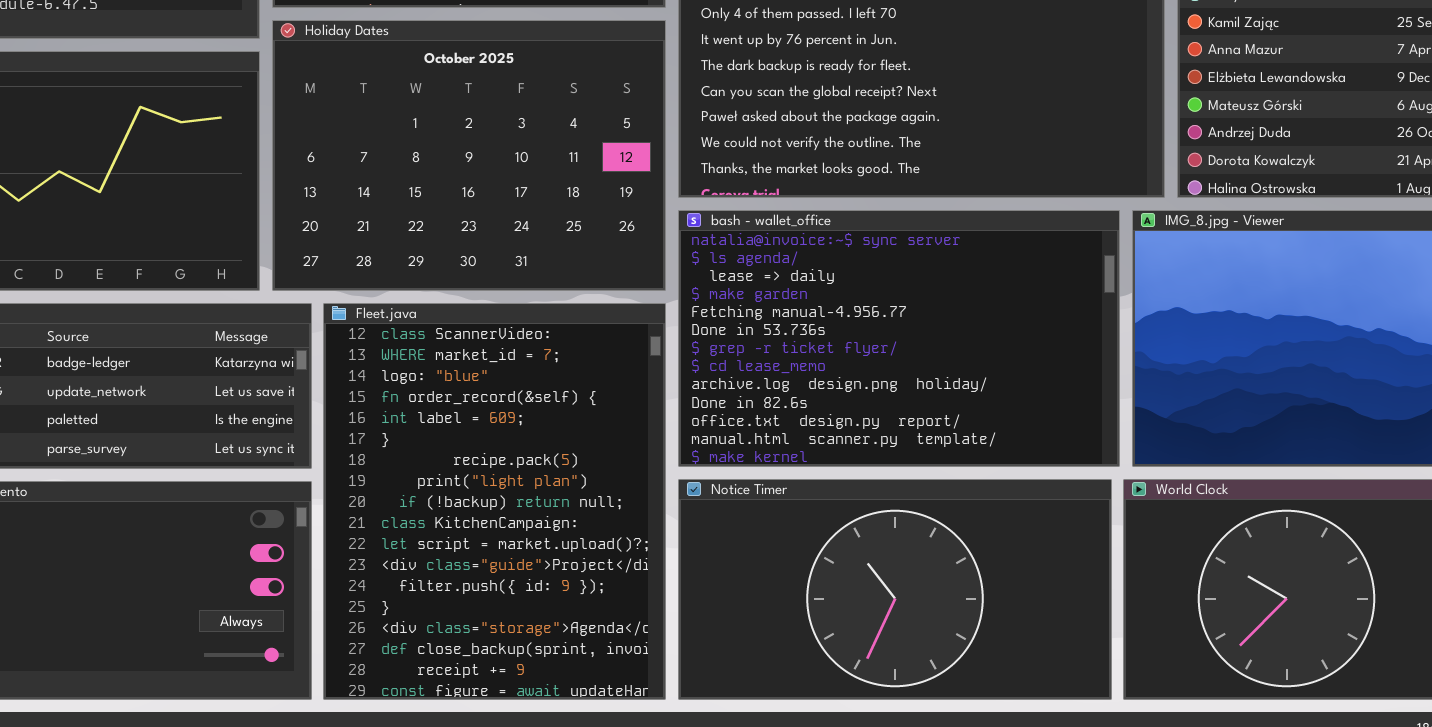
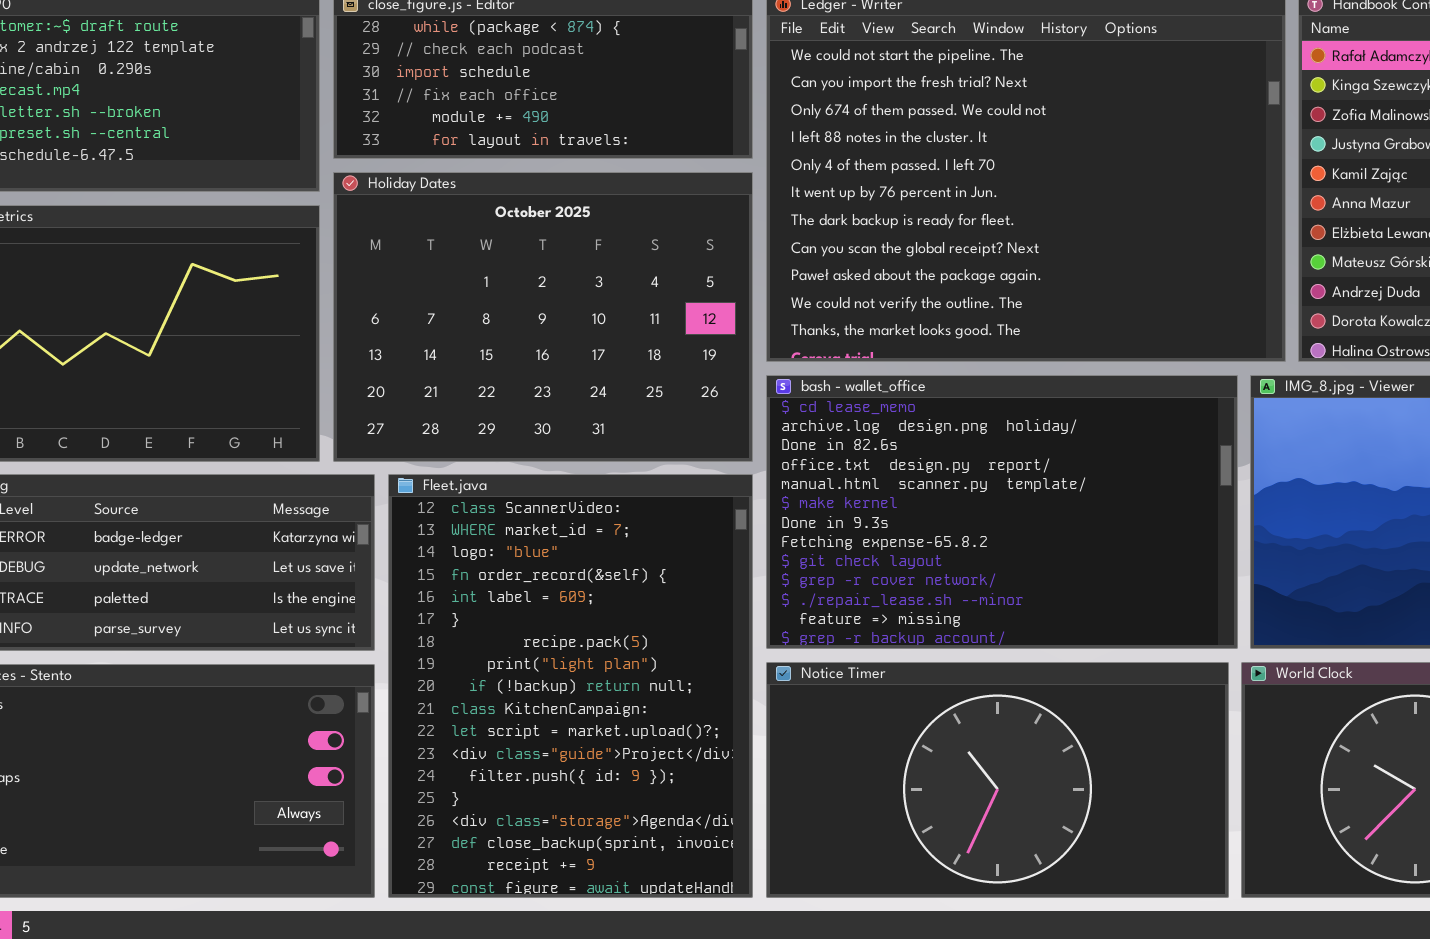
bash - wallet_office: [678,210,1120,467] -> [766,375,1238,649], scrolled down 7 rows

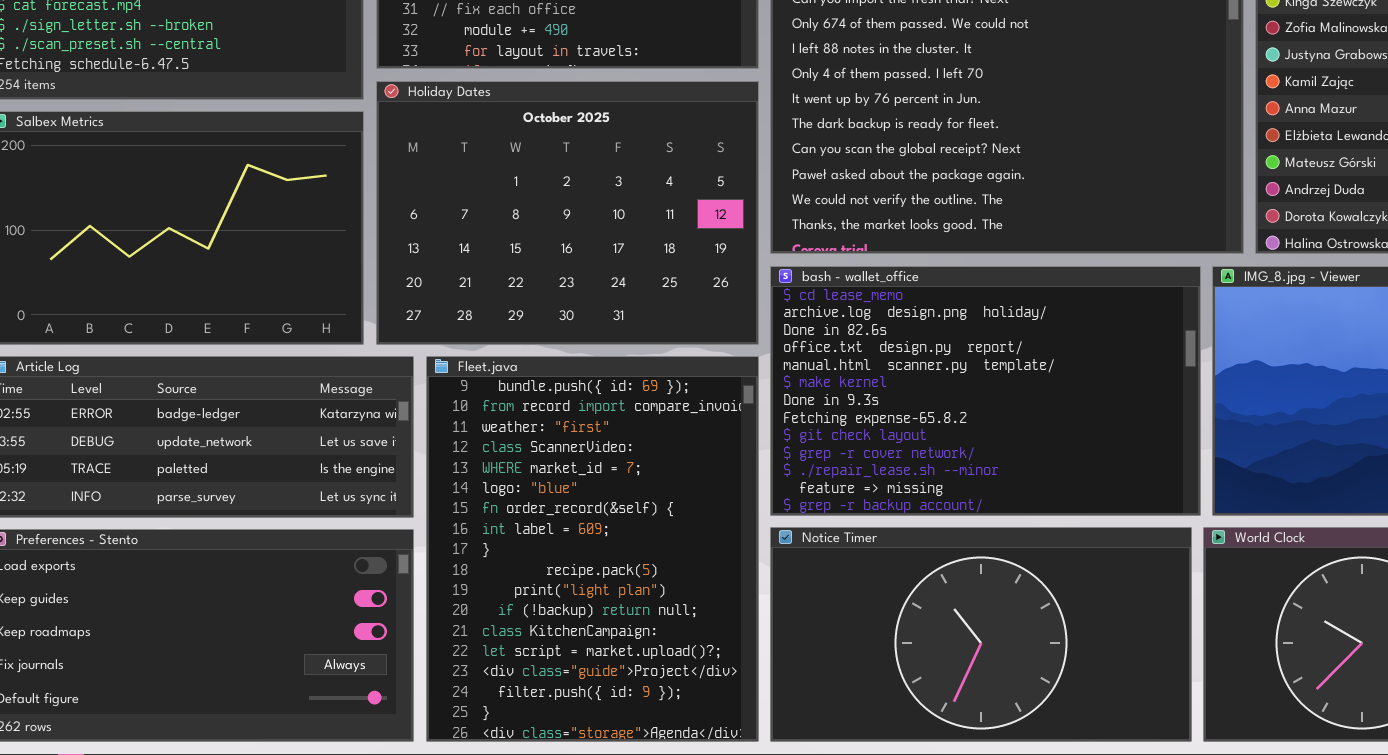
Fleet.java: [388,474,753,898] -> [426,356,759,742], scrolled up 3 rows

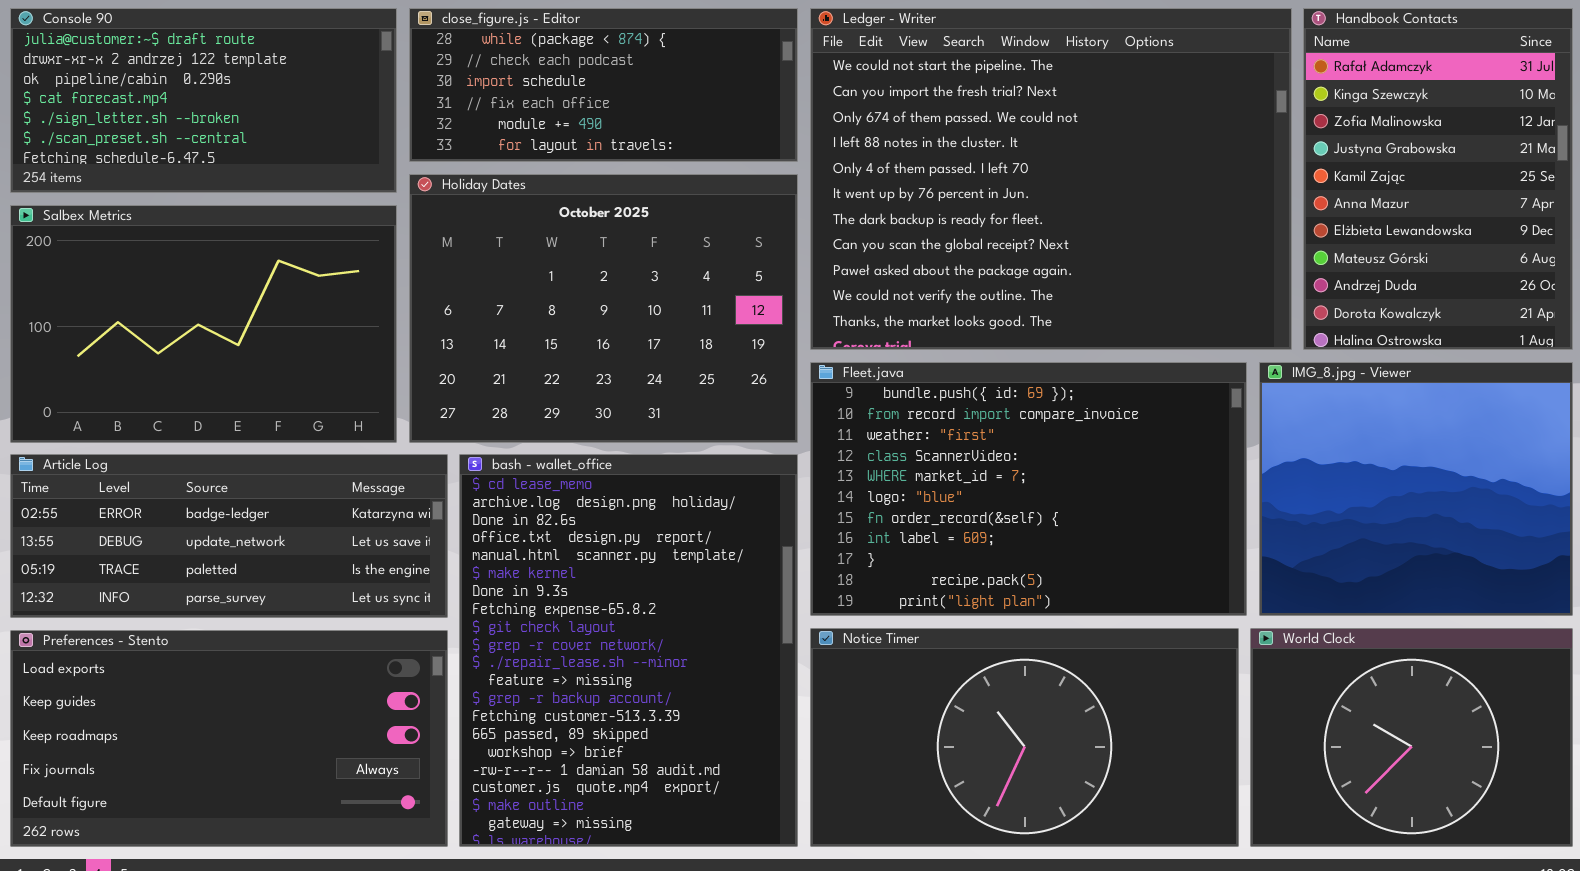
bash - wallet_office: [770,266,1201,516] -> [459,454,798,847], moved, resized
Fleet.java: [426,356,759,742] -> [810,362,1247,616], moved, resized

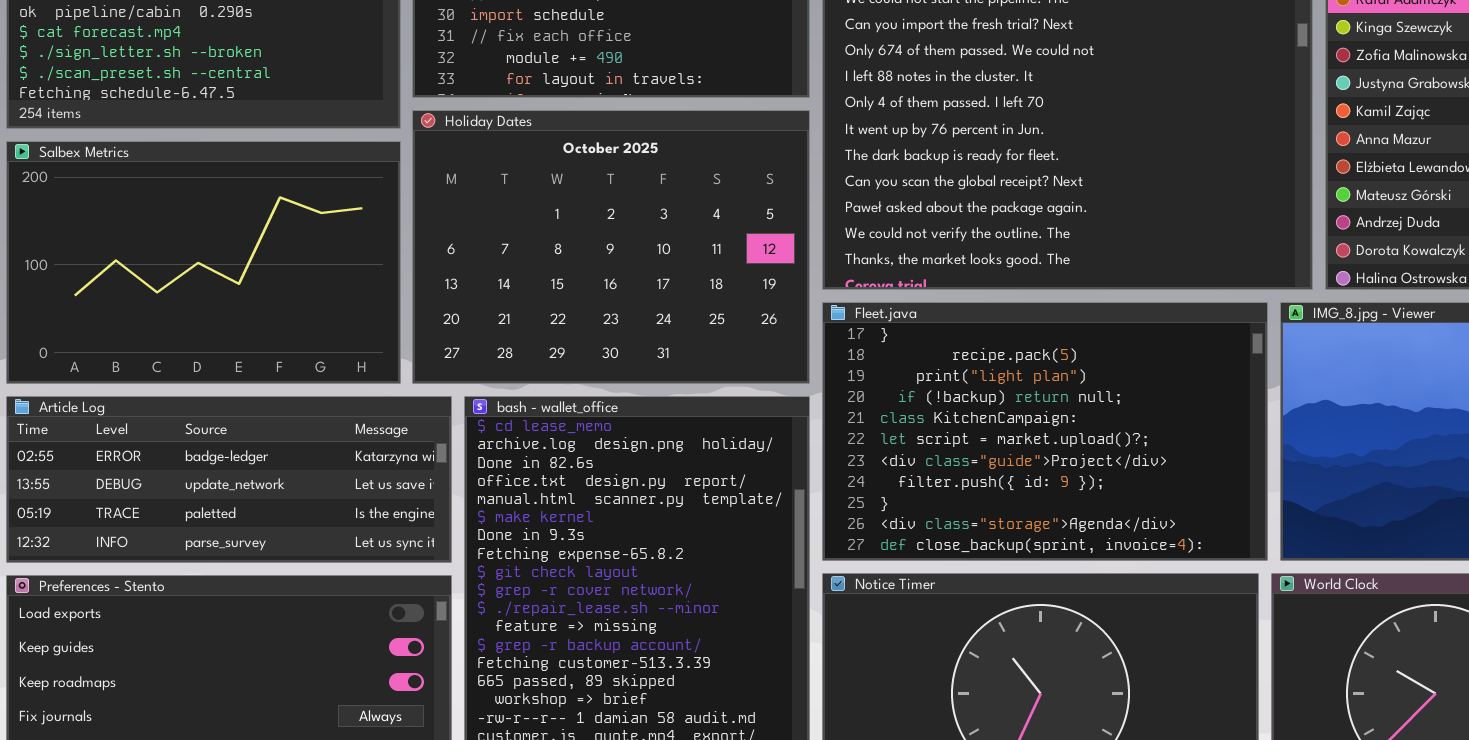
Fleet.java: [810,362,1247,616] -> [822,302,1268,561], scrolled down 8 rows

